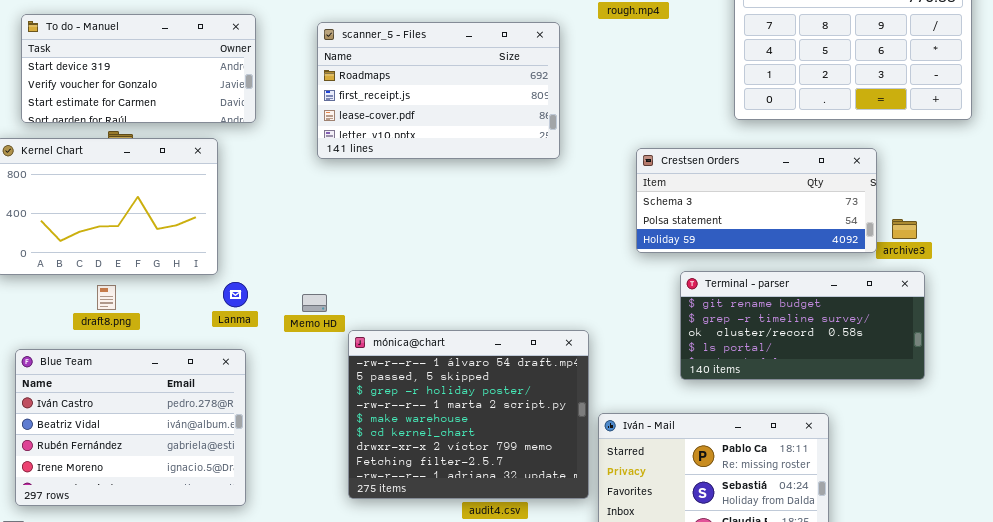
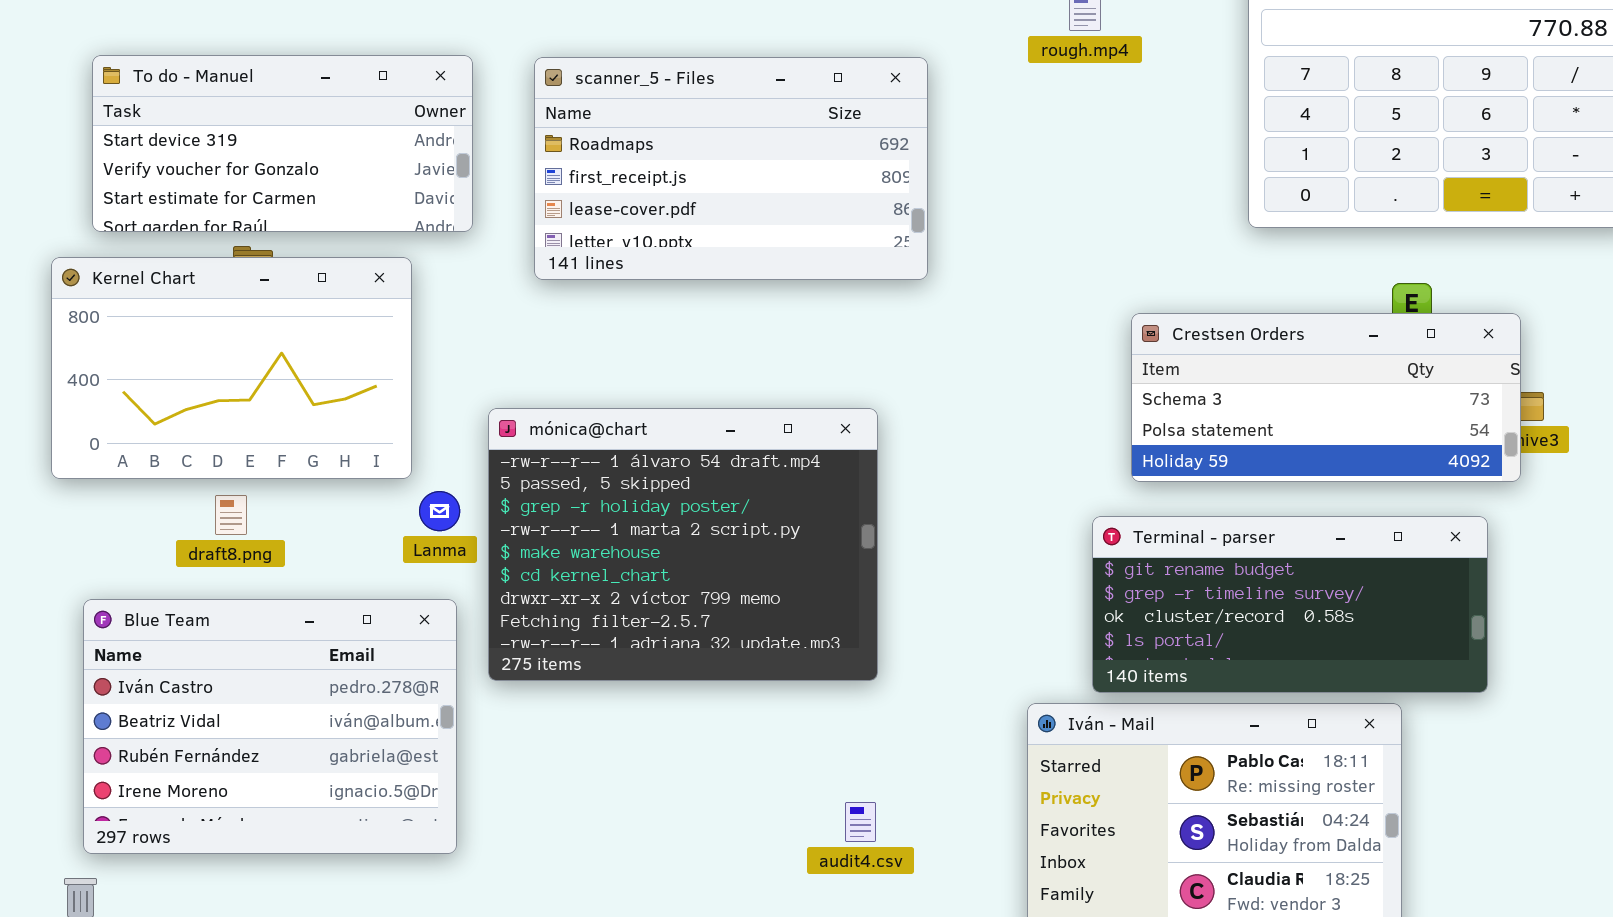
scanner_5 - Files: [317,22,560,159] -> [534,57,928,280], moved
Crestsen Orders: [636,148,877,253] -> [1131,313,1521,482], moved
Terminal - parser: [680,271,925,380] -> [1092,516,1488,693], moved
mónica@chart: [348,330,589,499] -> [488,408,878,681], moved

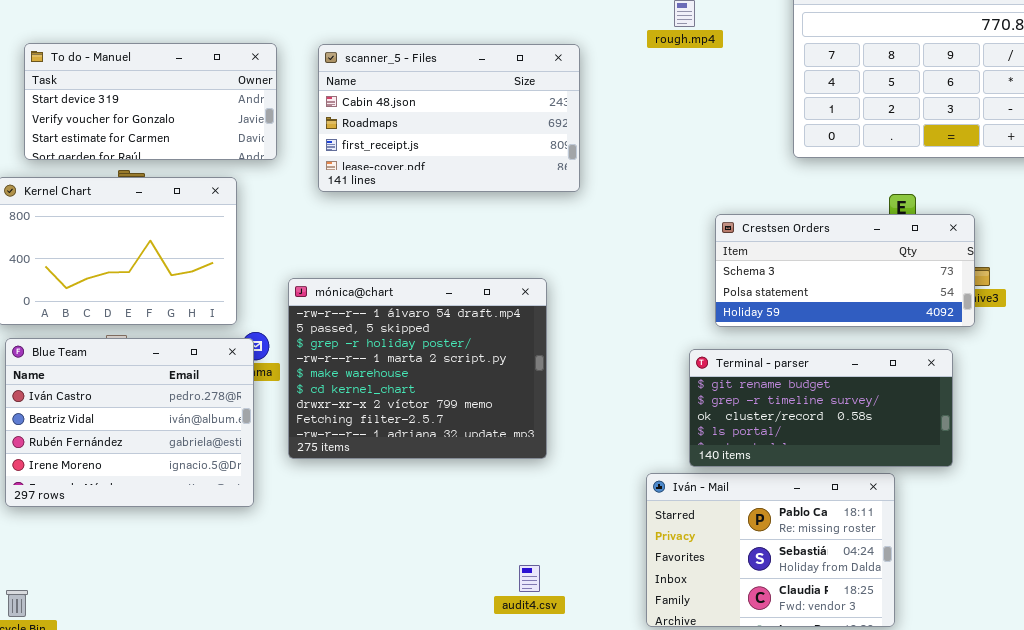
scanner_5 - Files: [534,57,928,280] -> [318,44,580,192], scrolled up 1 row
Blue Team: [83,599,457,854] -> [5,338,254,507], moved
audit4.csv: [845,802,876,842] -> [519,565,540,592], moved

